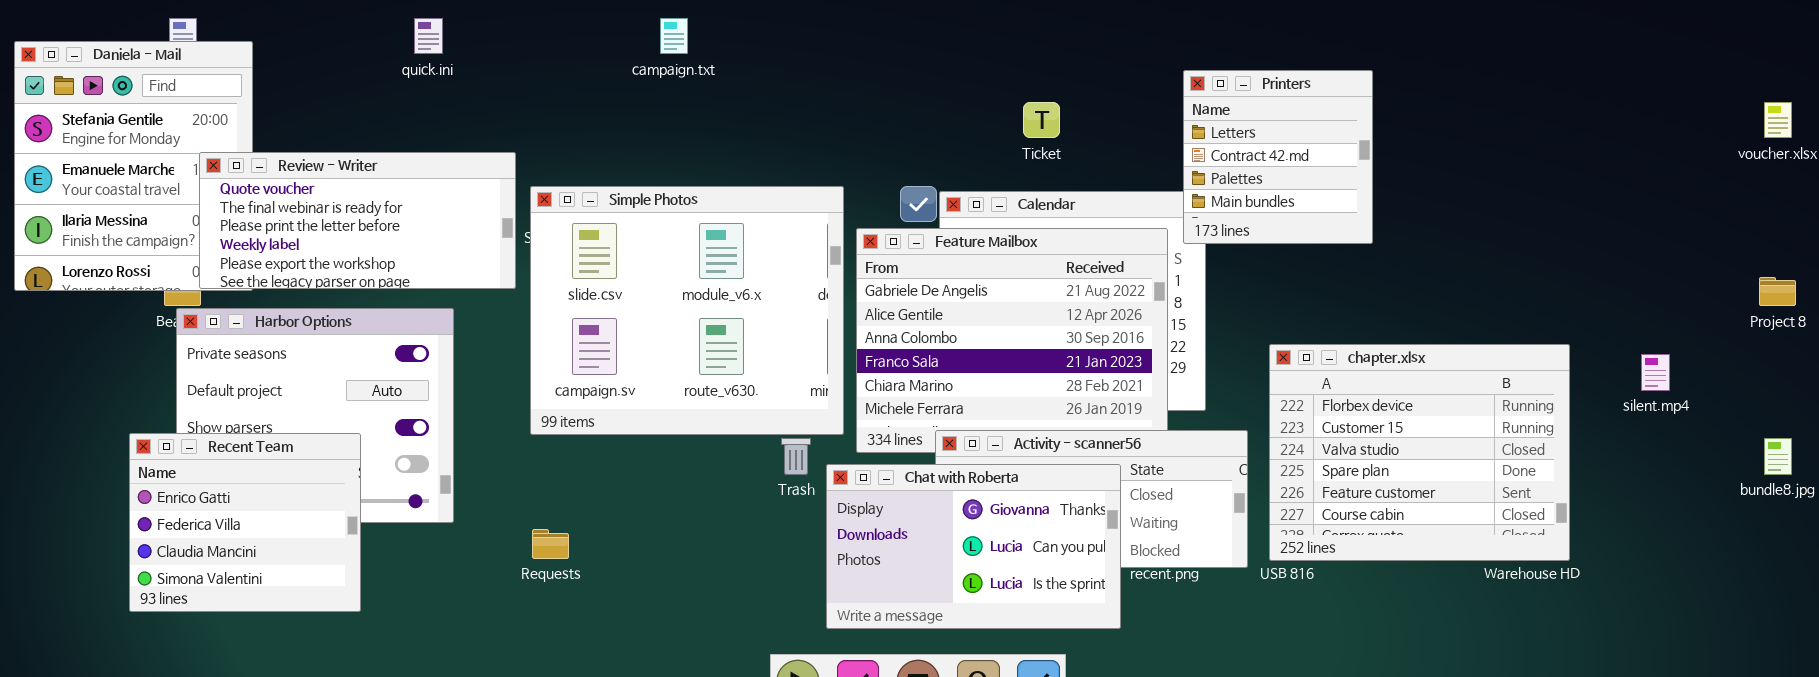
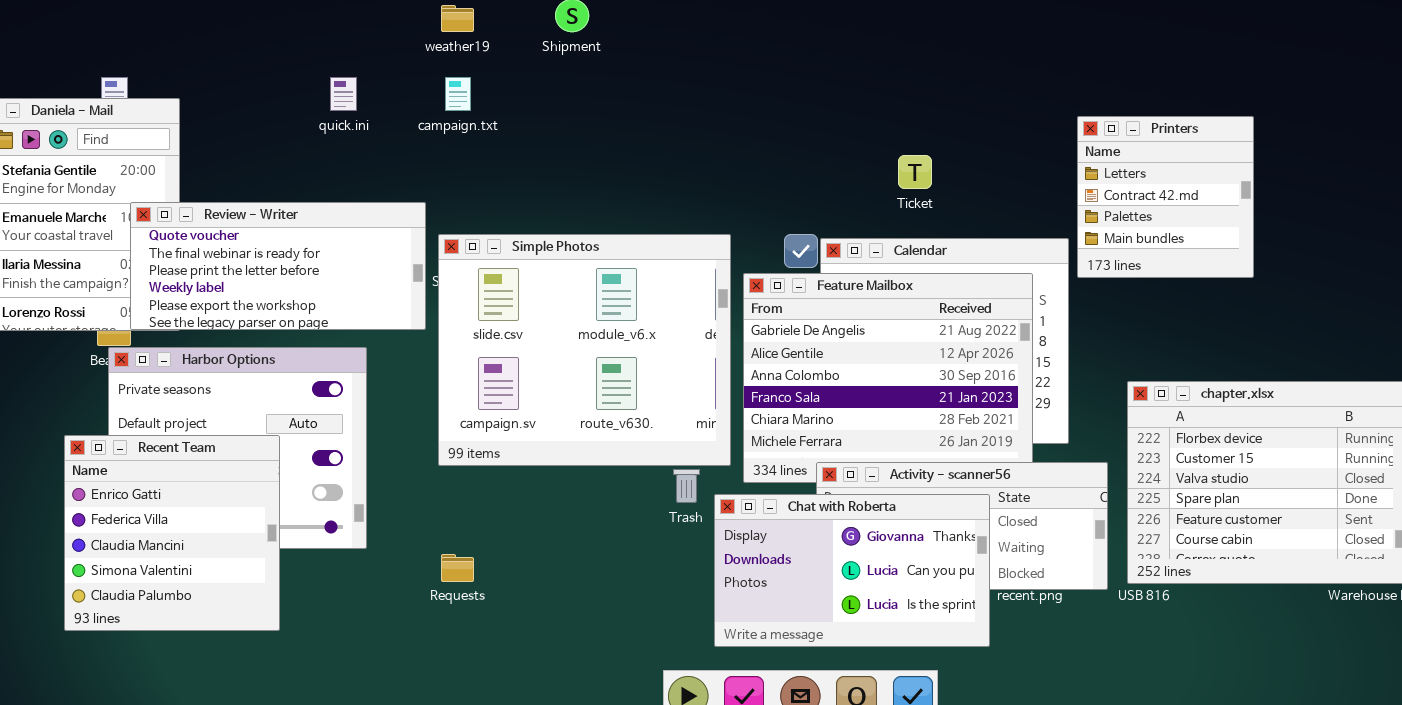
campaign.txt: [660,18,688,54] -> [445,77,471,111], moved
Printers: [1183,70,1373,244] -> [1077,116,1254,278], moved
Recent Team: [129,433,361,612] -> [64,435,280,631], resized

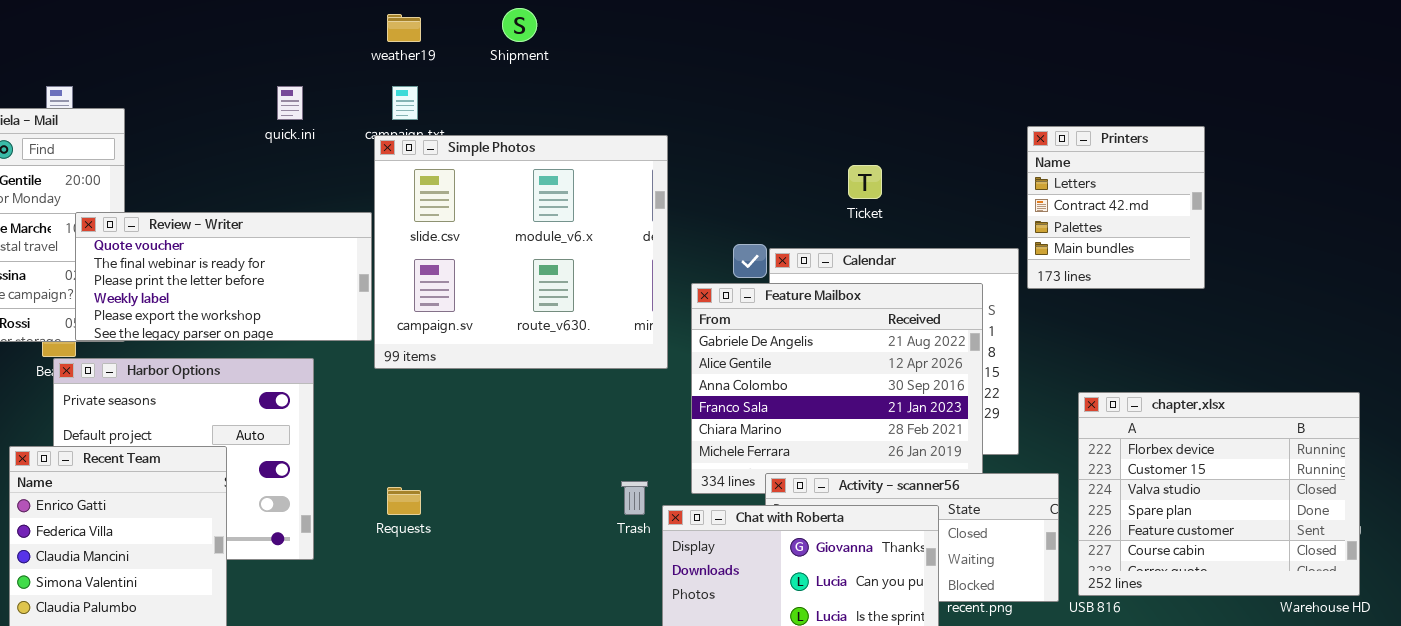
Simple Photos: [438,234,731,466] -> [374,135,668,369], moved
Requests: [441,554,474,582] -> [387,487,421,515], moved

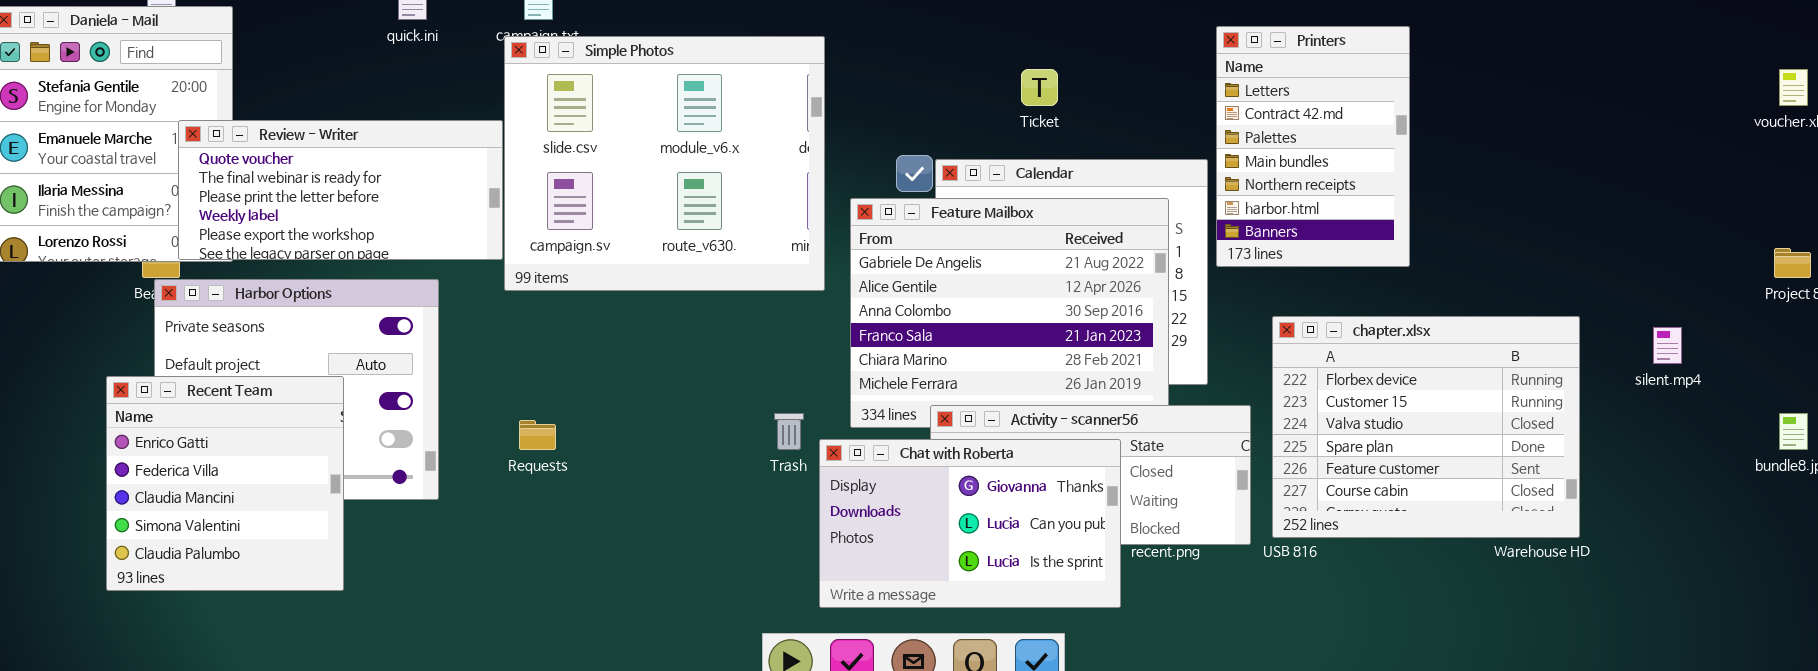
Printers: [1027,126,1205,289] -> [1216,26,1410,267], resized

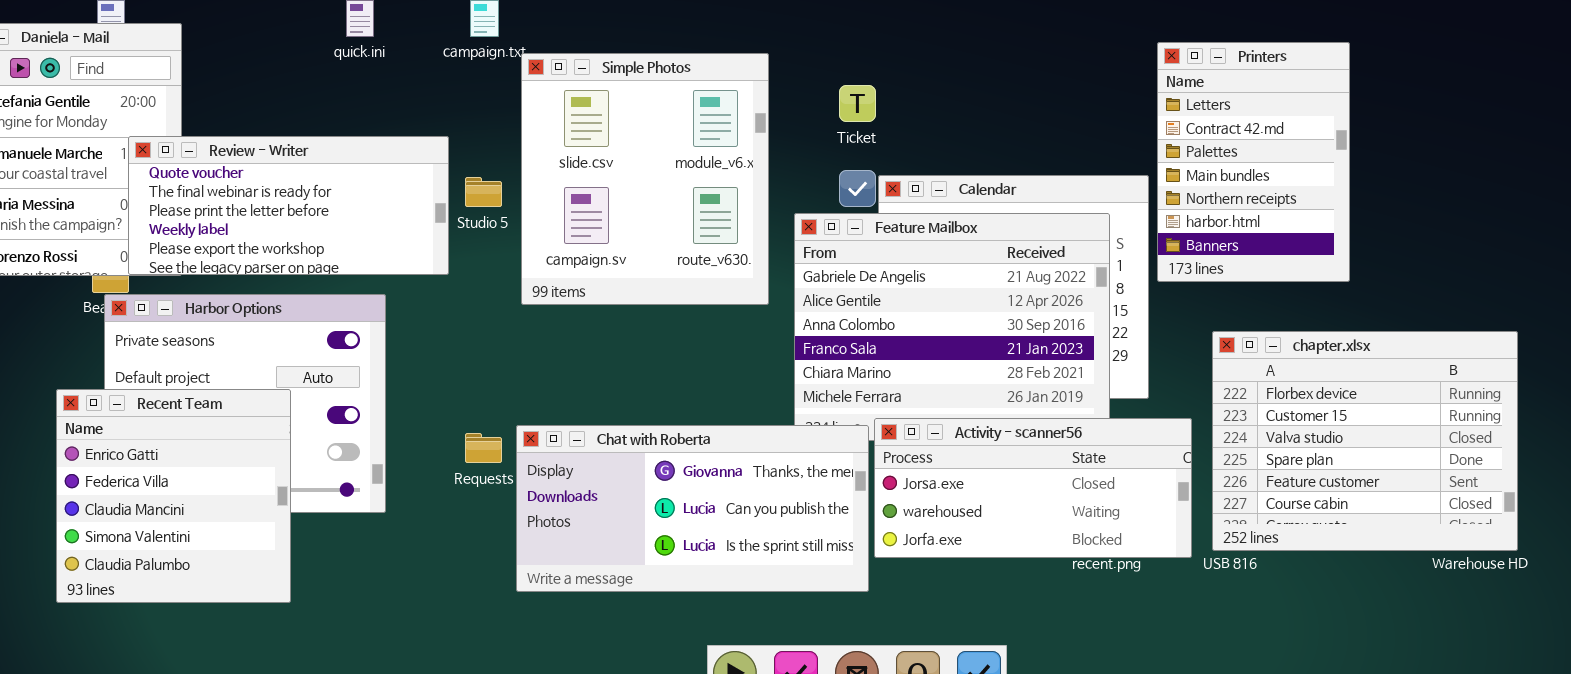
Simple Photos: [504,36,825,291] -> [521,53,769,305], resized
Ticket: [1021,69,1058,106] -> [839,85,876,122], moved
Chat with Roberta: [819,439,1121,608] -> [516,425,869,592], moved, resized

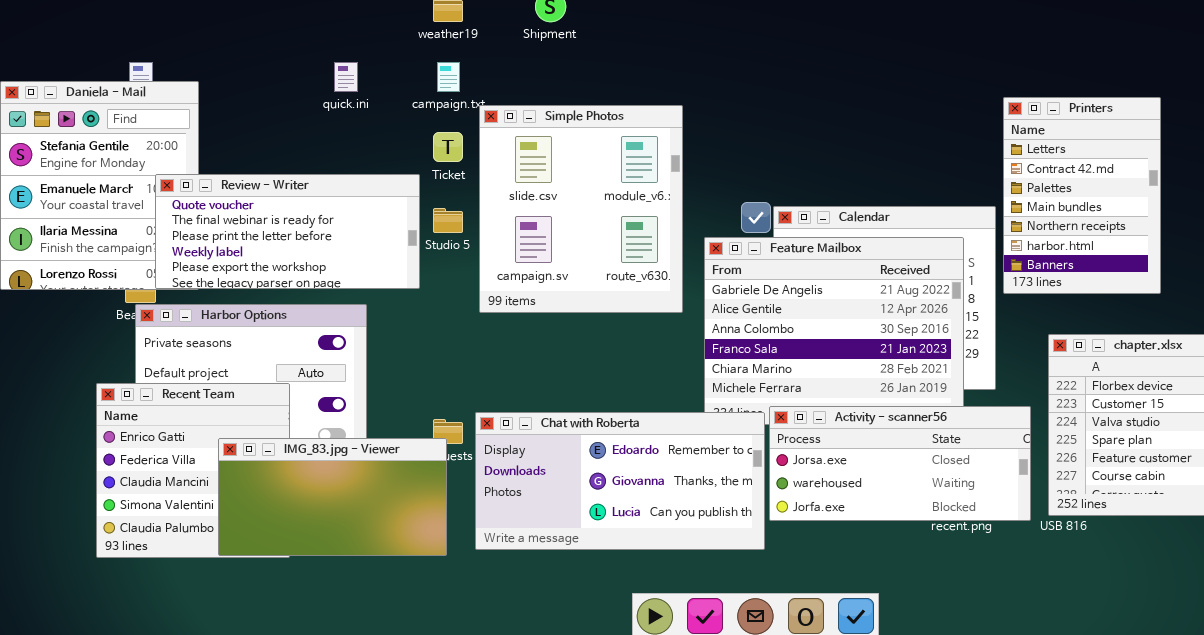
Ticket: [839,85,876,122] -> [433,132,463,162], moved
Chat with Roberta: [516,425,869,592] -> [475,412,765,550], scrolled up 1 row
IMG_83.jpg - Viewer: none -> [218,438,447,556], opened

